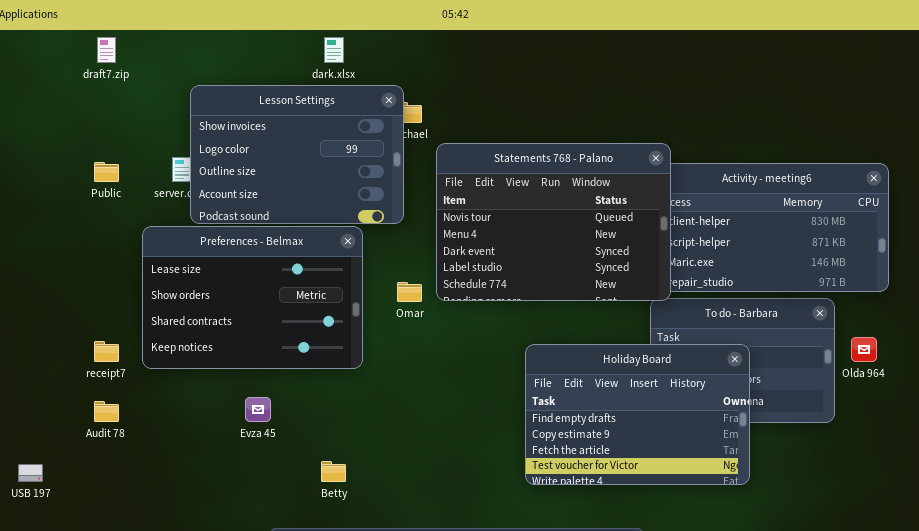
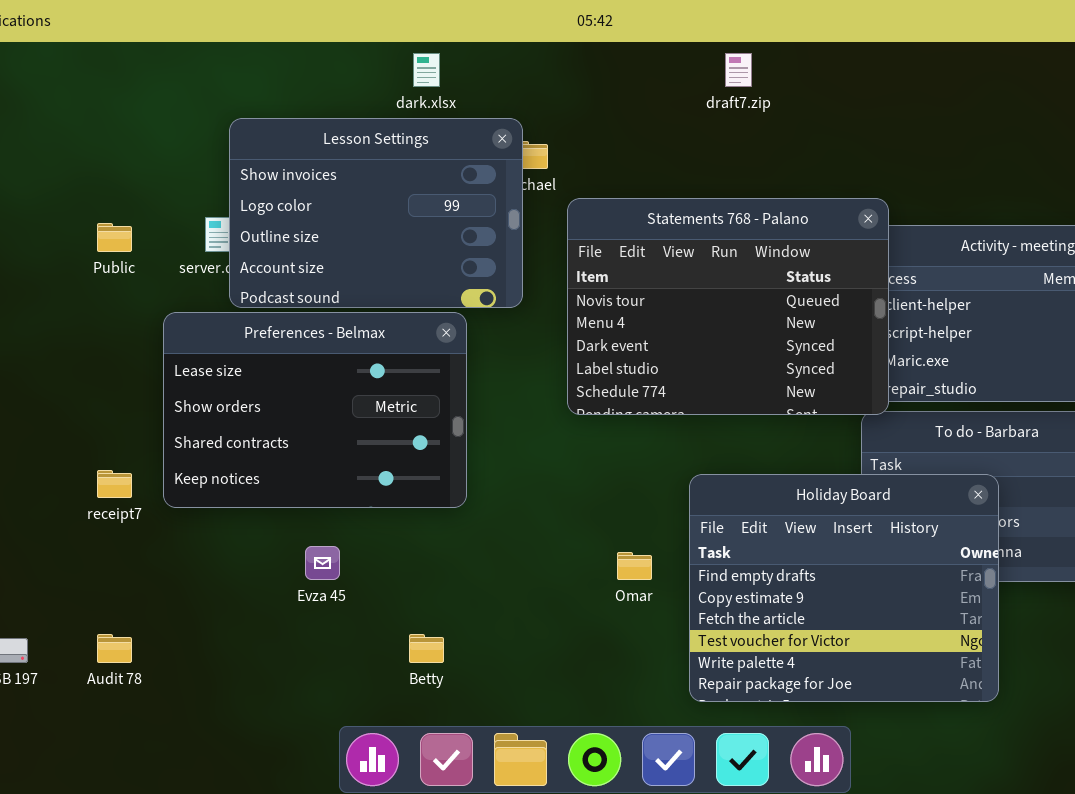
draft7.zip: [97,37,116,63] -> [725,53,752,87], moved
Omar: [397,282,422,302] -> [617,552,652,580], moved
Holiday Board: [525,344,750,485] -> [689,474,999,702], resized
Audit 78: [94,401,119,422] -> [97,634,132,663], moved

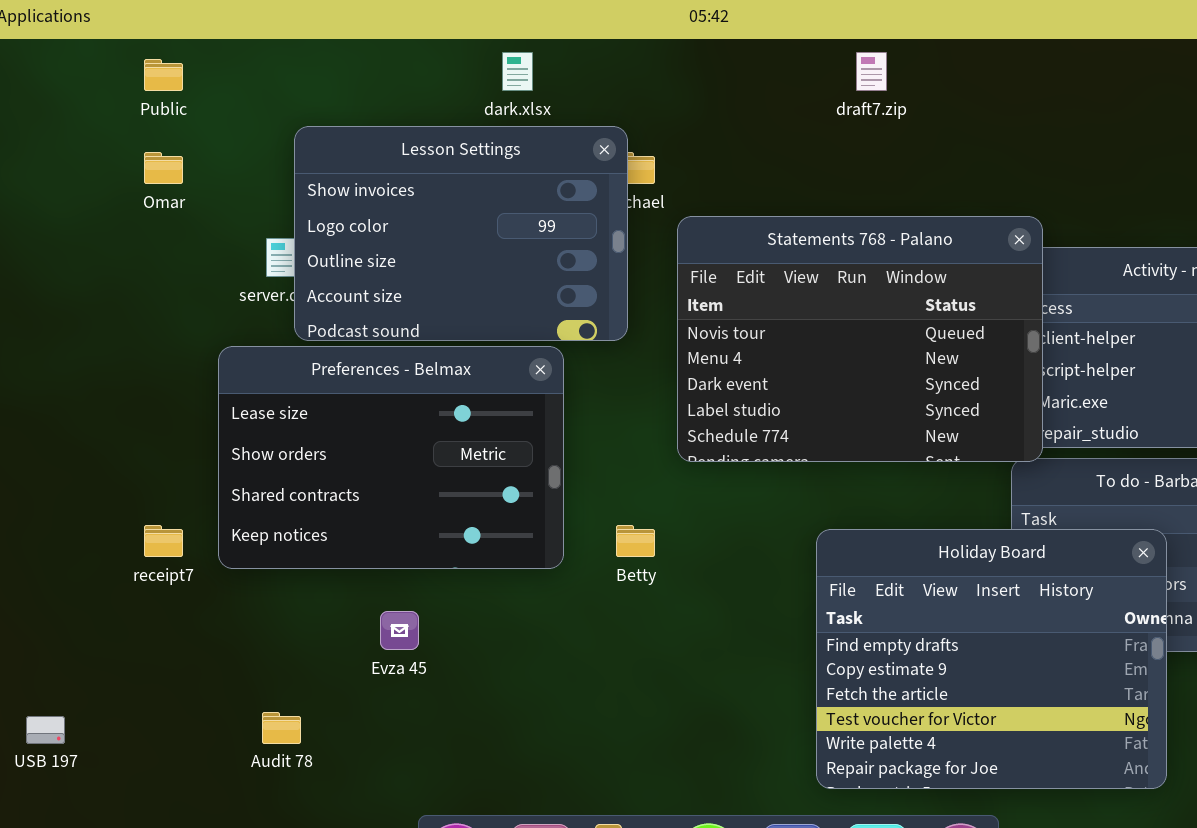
Public: [97,223,132,252] -> [144,59,183,91], moved
Omar: [617,552,652,580] -> [144,152,183,184], moved
Audit 78: [97,634,132,663] -> [262,712,301,744], moved
Betty: [409,634,444,663] -> [616,525,655,557], moved

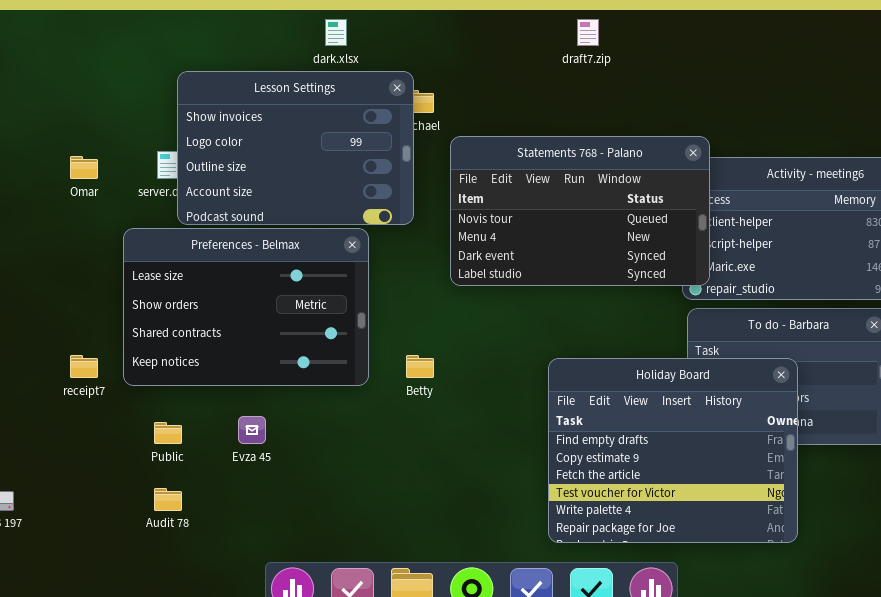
Public: [144,59,183,91] -> [154,422,182,444], moved
Omar: [144,152,183,184] -> [70,156,98,179], moved
Statements 768 - Palano: [677,216,1043,462] -> [450,136,710,286], resized

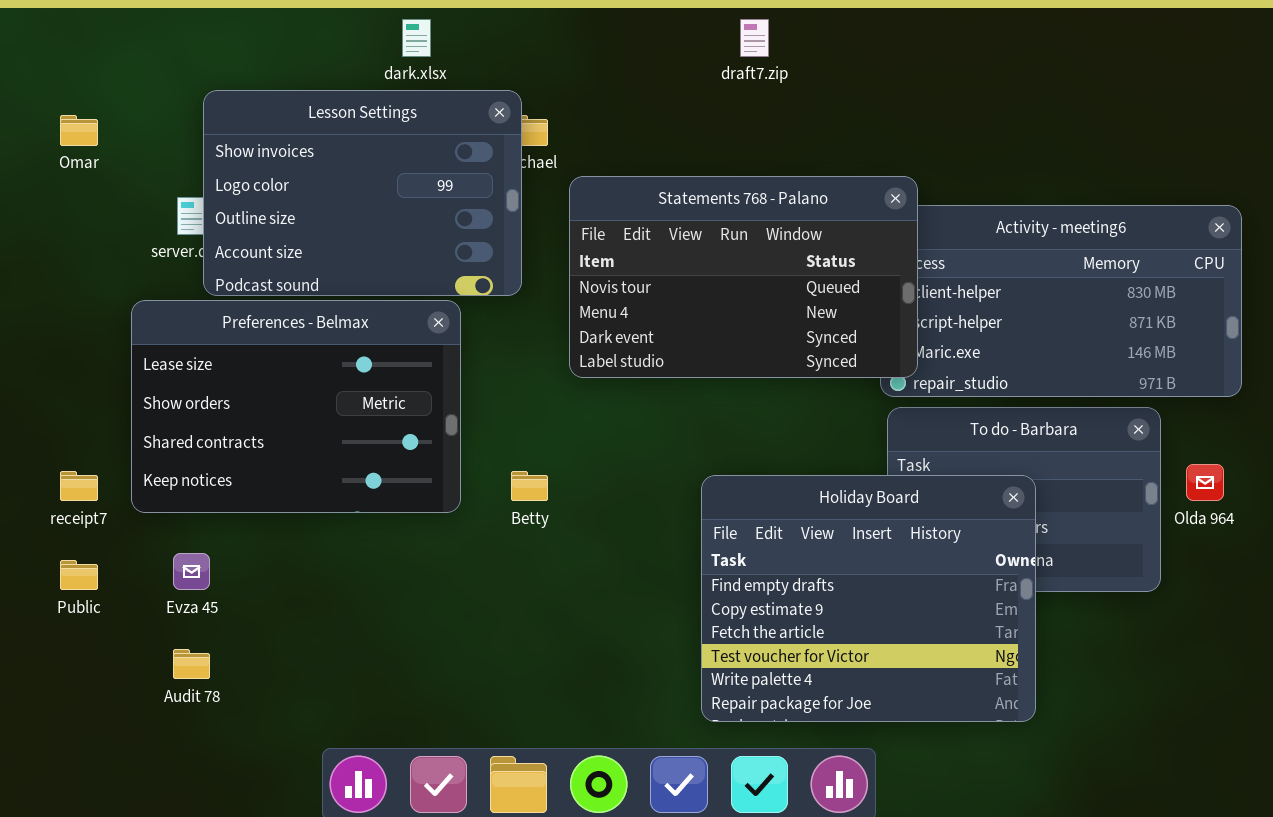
Omar: [70,156,98,179] -> [60,115,98,146], moved
Evza 45: [238,416,266,444] -> [173,553,210,590], moved
Public: [154,422,182,444] -> [60,560,98,590], moved

